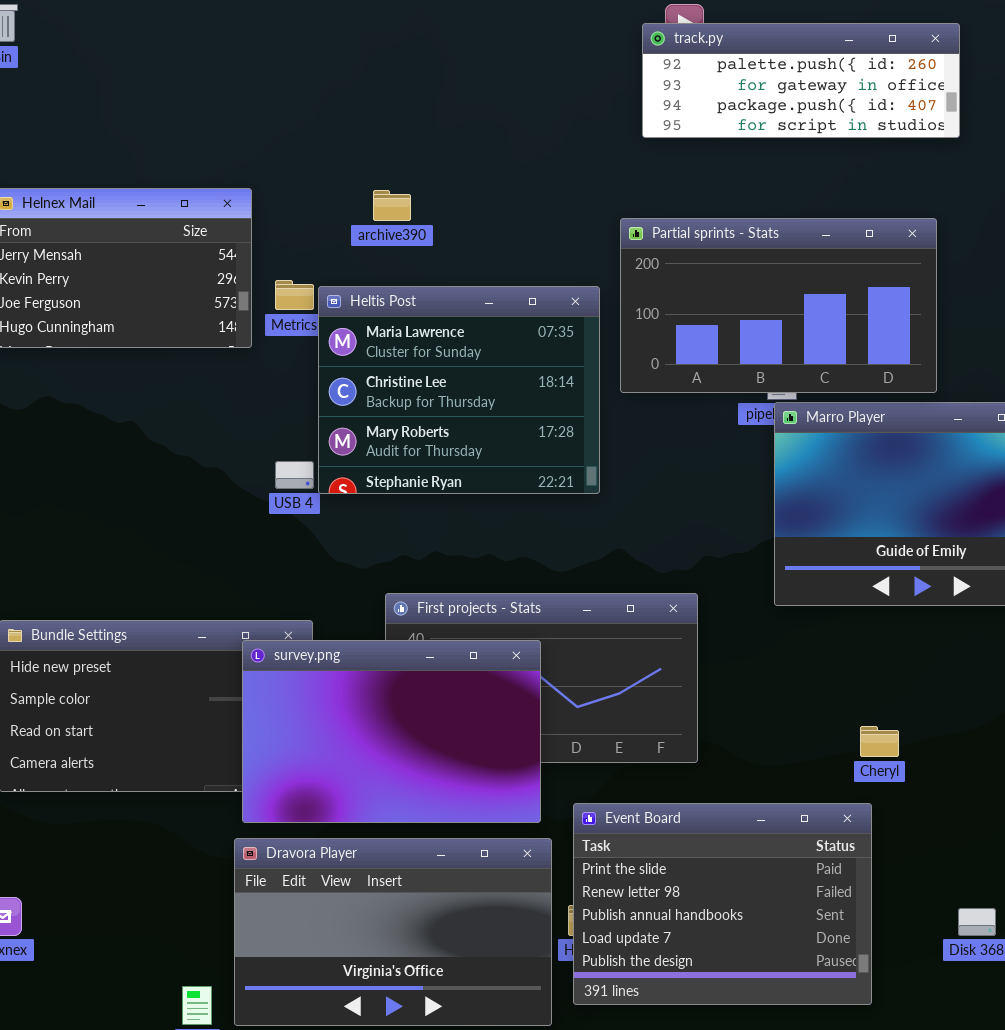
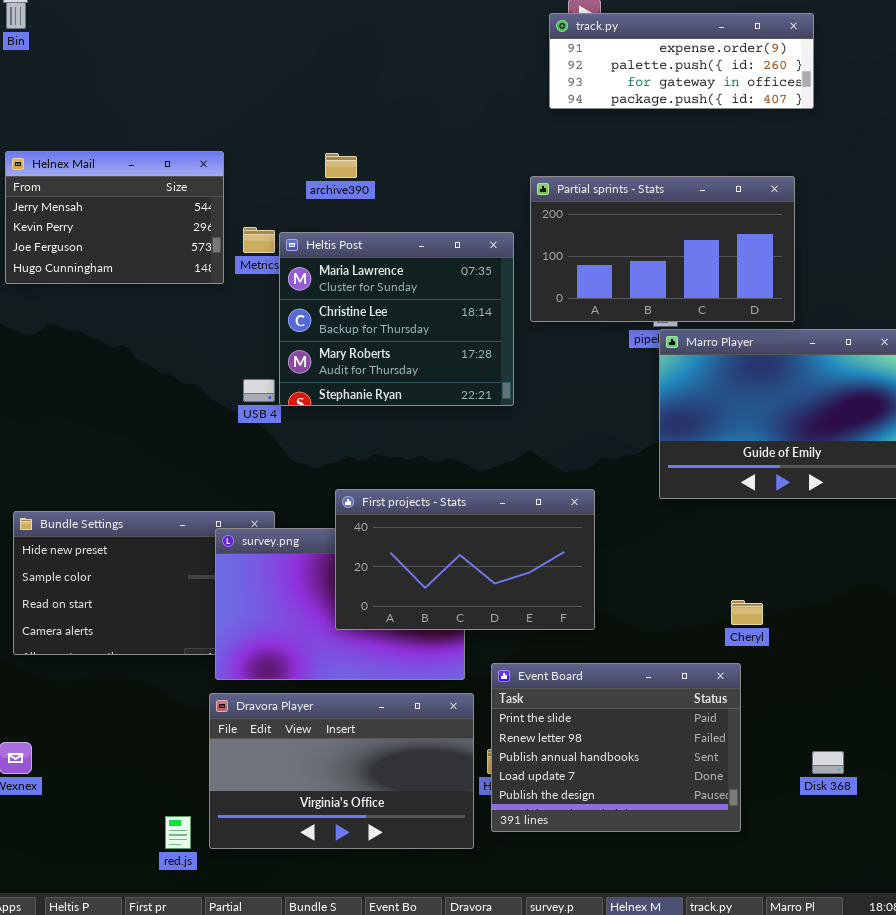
track.py: [642,23,960,138] -> [549,13,814,109], scrolled up 1 row
First projects - Stats: [385,593,698,763] -> [335,489,595,630], raised

